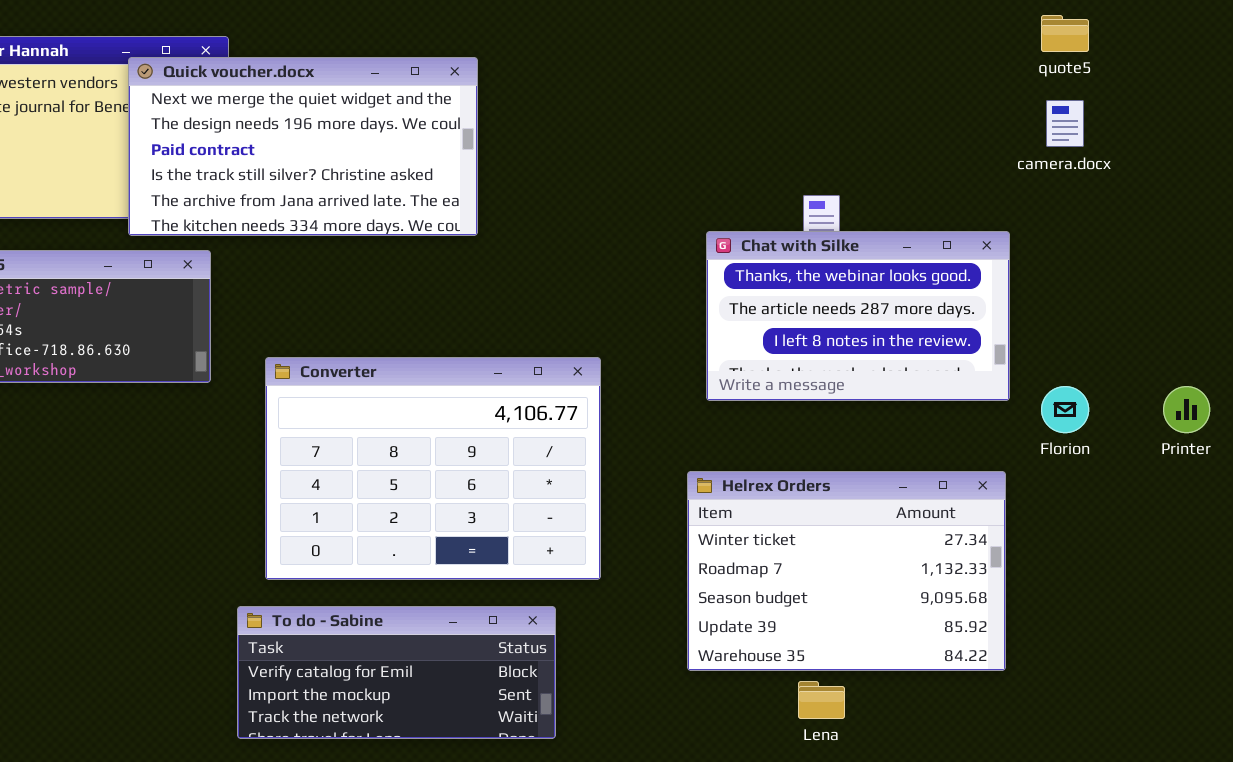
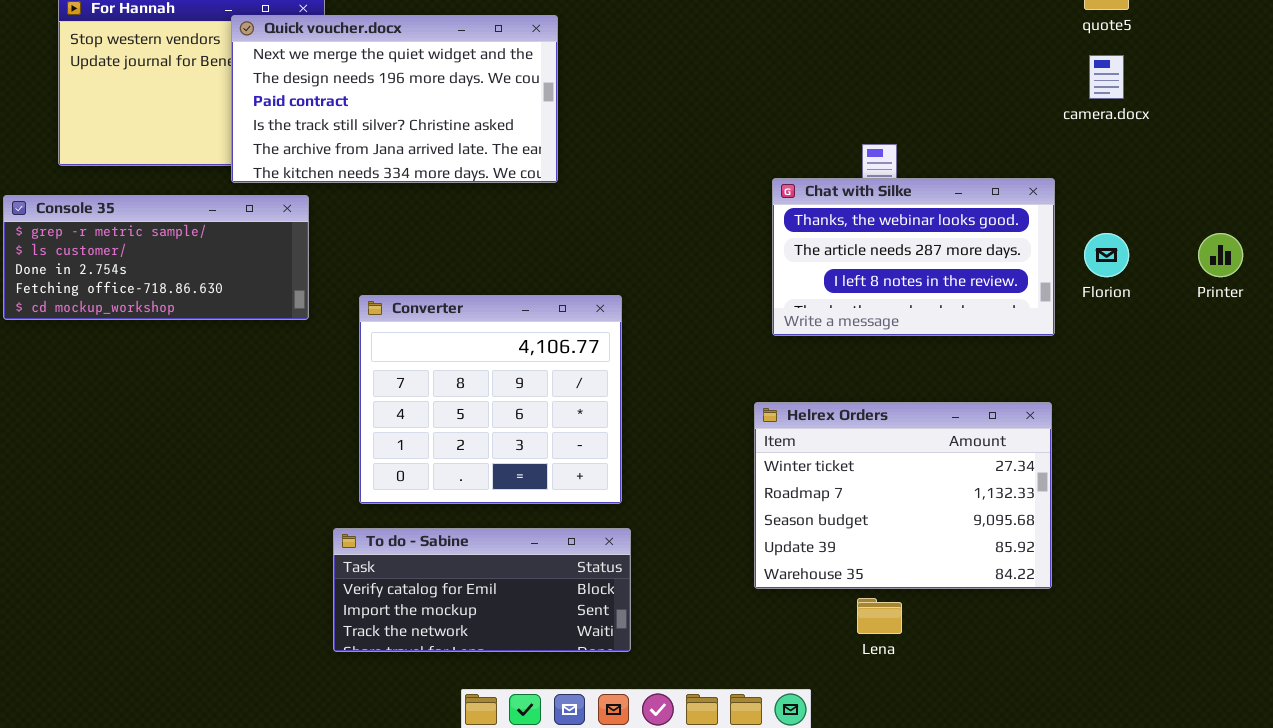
Converter: [265,357,601,580] -> [359,295,622,504], resized
Florion: [1041,386,1089,433] -> [1084,233,1129,277], moved
Printer: [1163,386,1210,433] -> [1198,233,1243,277], moved

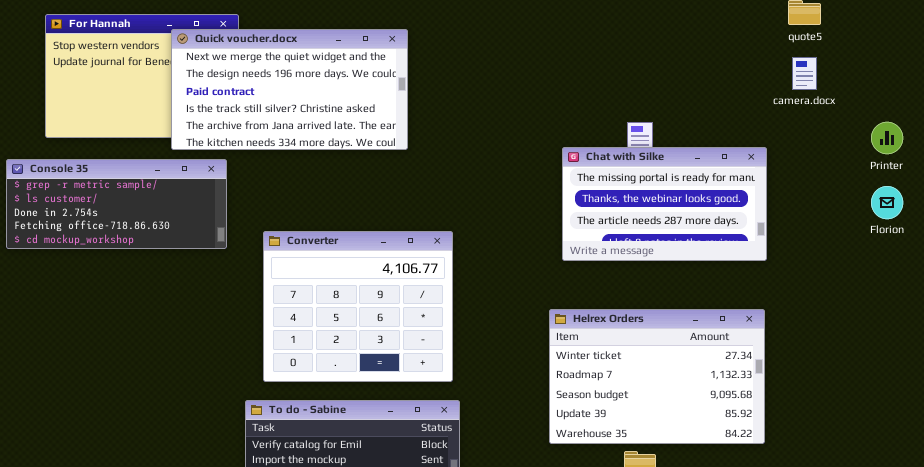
Chat with Silke: [772,178,1055,336] -> [562,147,767,261], scrolled up 1 row
Florion: [1084,233,1129,277] -> [871,186,903,219], moved
Printer: [1198,233,1243,277] -> [871,122,903,154], moved

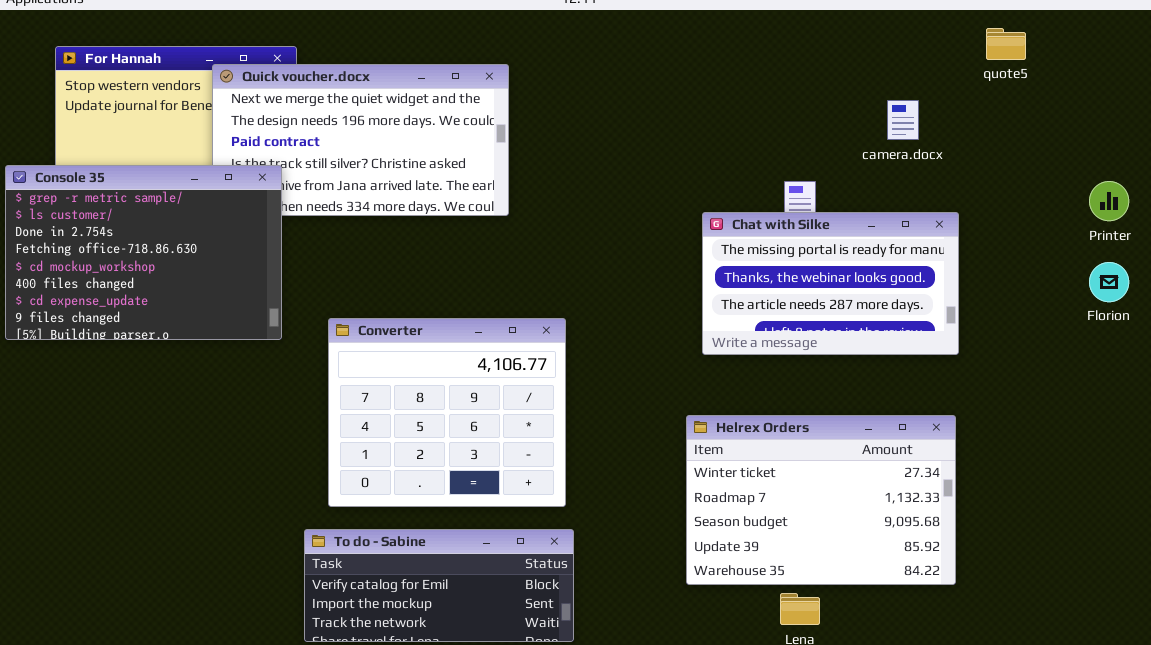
camera.docx: [792,57,817,90] -> [887,100,919,140], moved
Console 35: [6,159,227,249] -> [5,165,282,340], resized

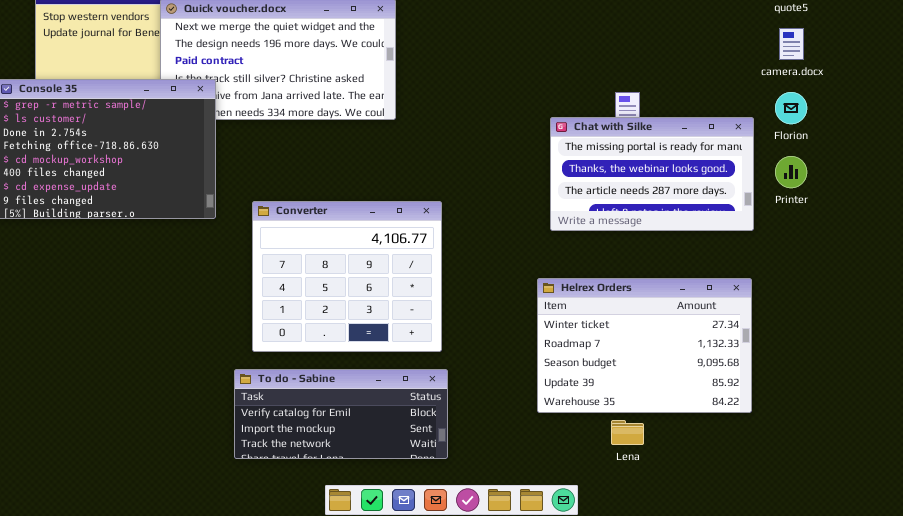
camera.docx: [887,100,919,140] -> [779,28,804,60], moved
Printer: [1089,181,1129,221] -> [775,156,807,188], moved
Florion: [1089,262,1129,302] -> [775,92,807,124], moved

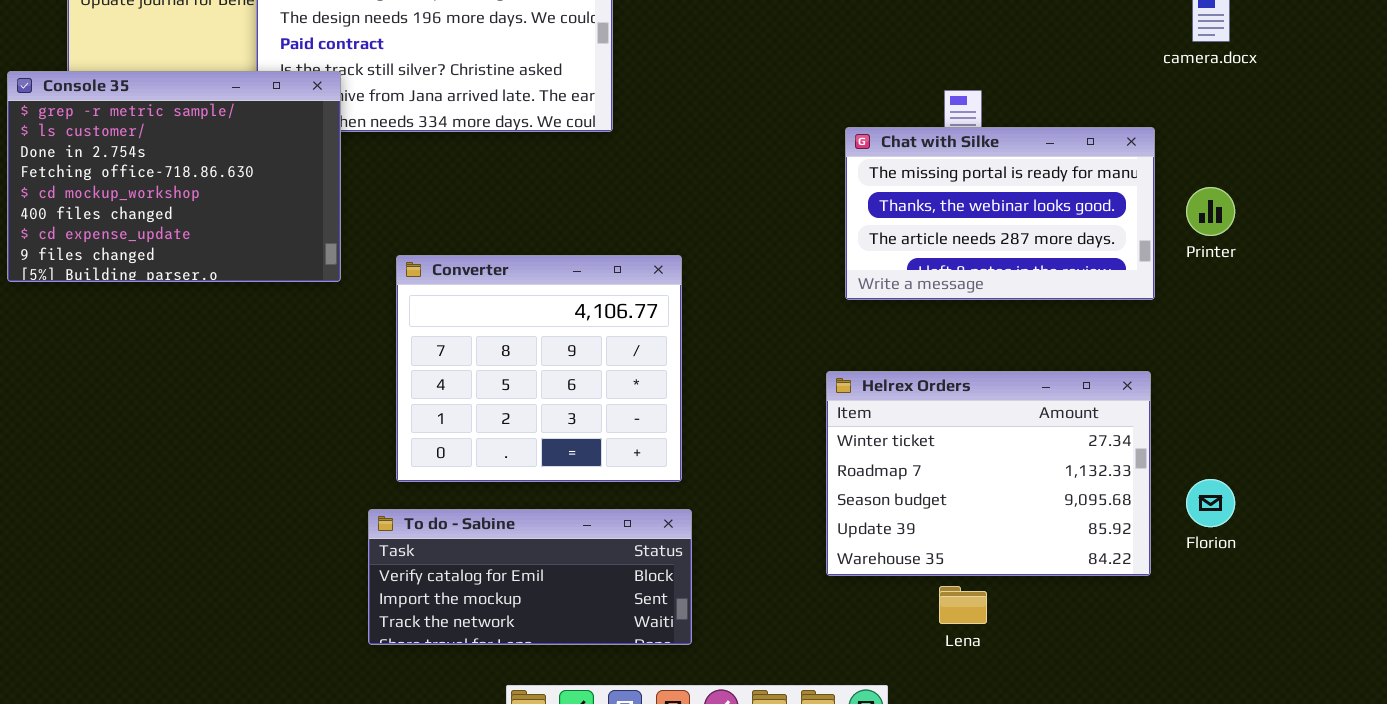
Florion: [775,92,807,124] -> [1186,479,1235,527], moved

